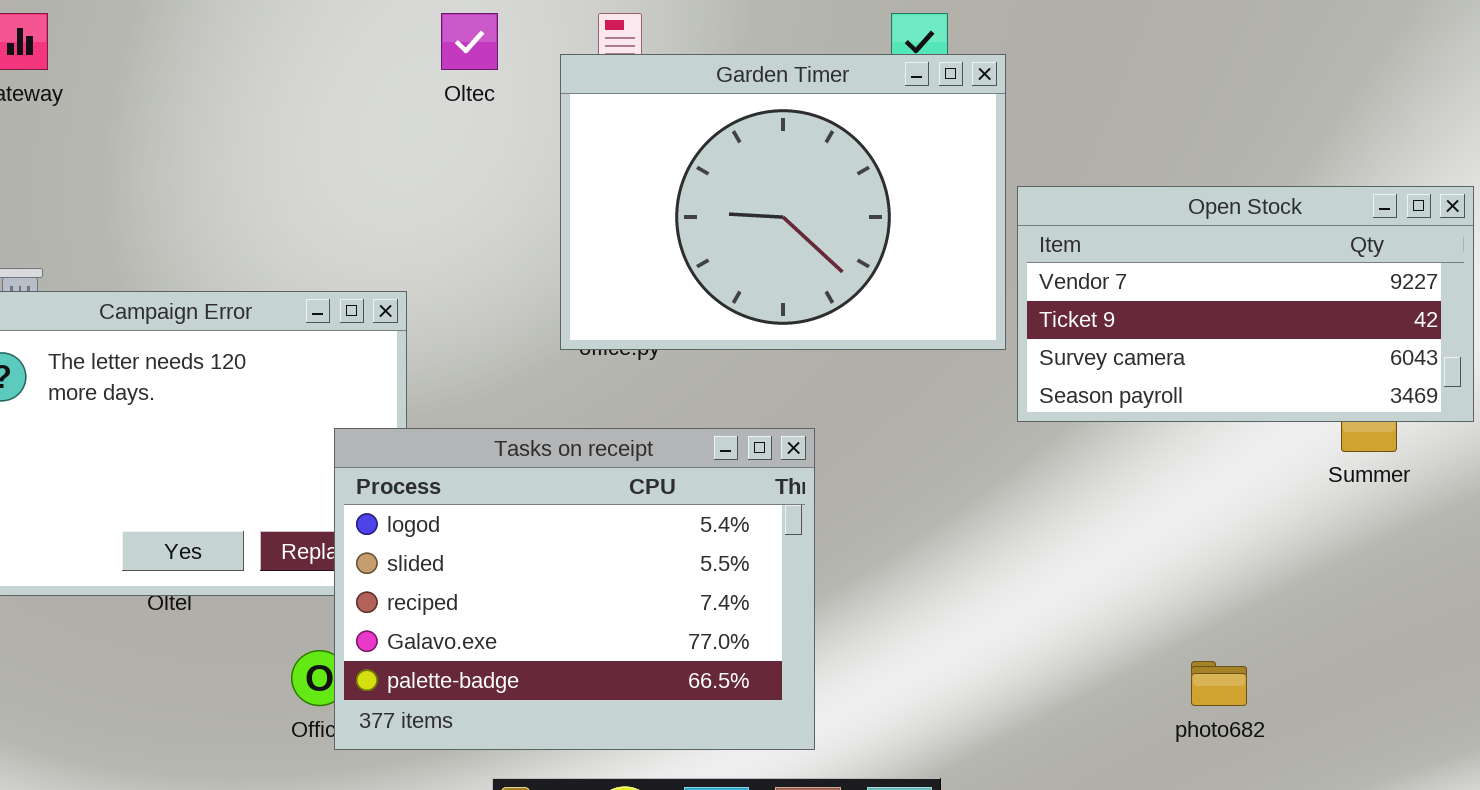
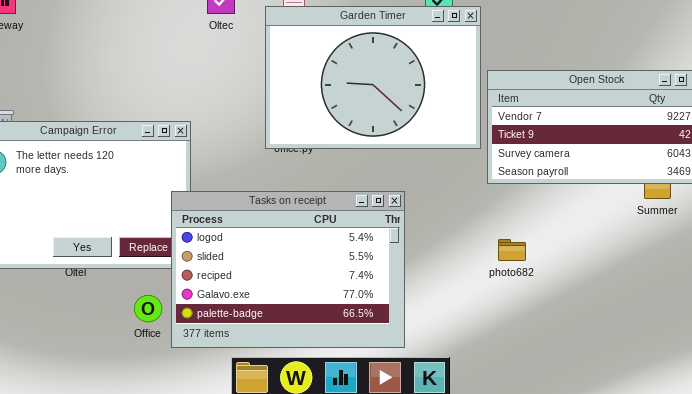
Tasks on receipt: [334,428,815,750] -> [171,191,405,348], moved
photo682: [1191,661,1247,706] -> [498,239,526,261], moved

